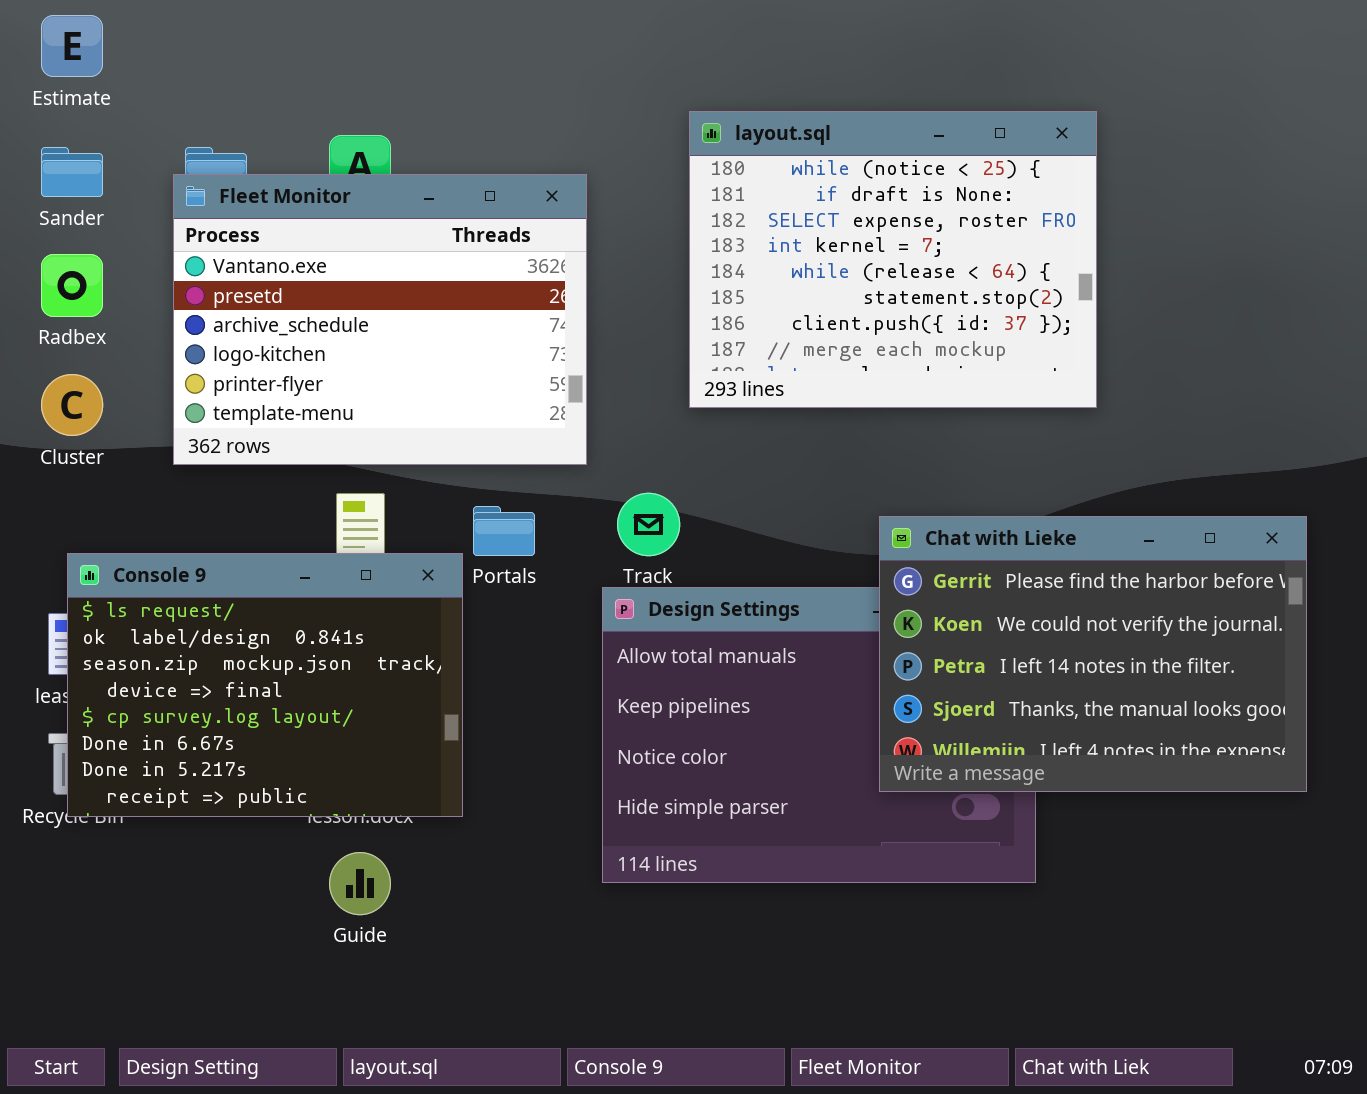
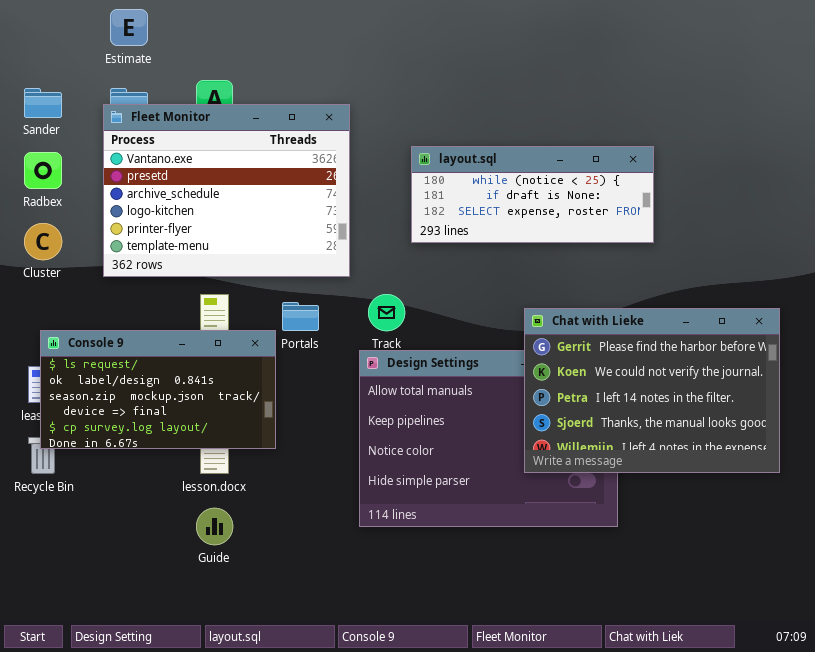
Estimate: [41,15,103,77] -> [110,9,148,46], moved
layout.sql: [689,111,1097,408] -> [411,146,654,243], resized
Console 9: [67,553,463,817] -> [40,330,276,449], resized

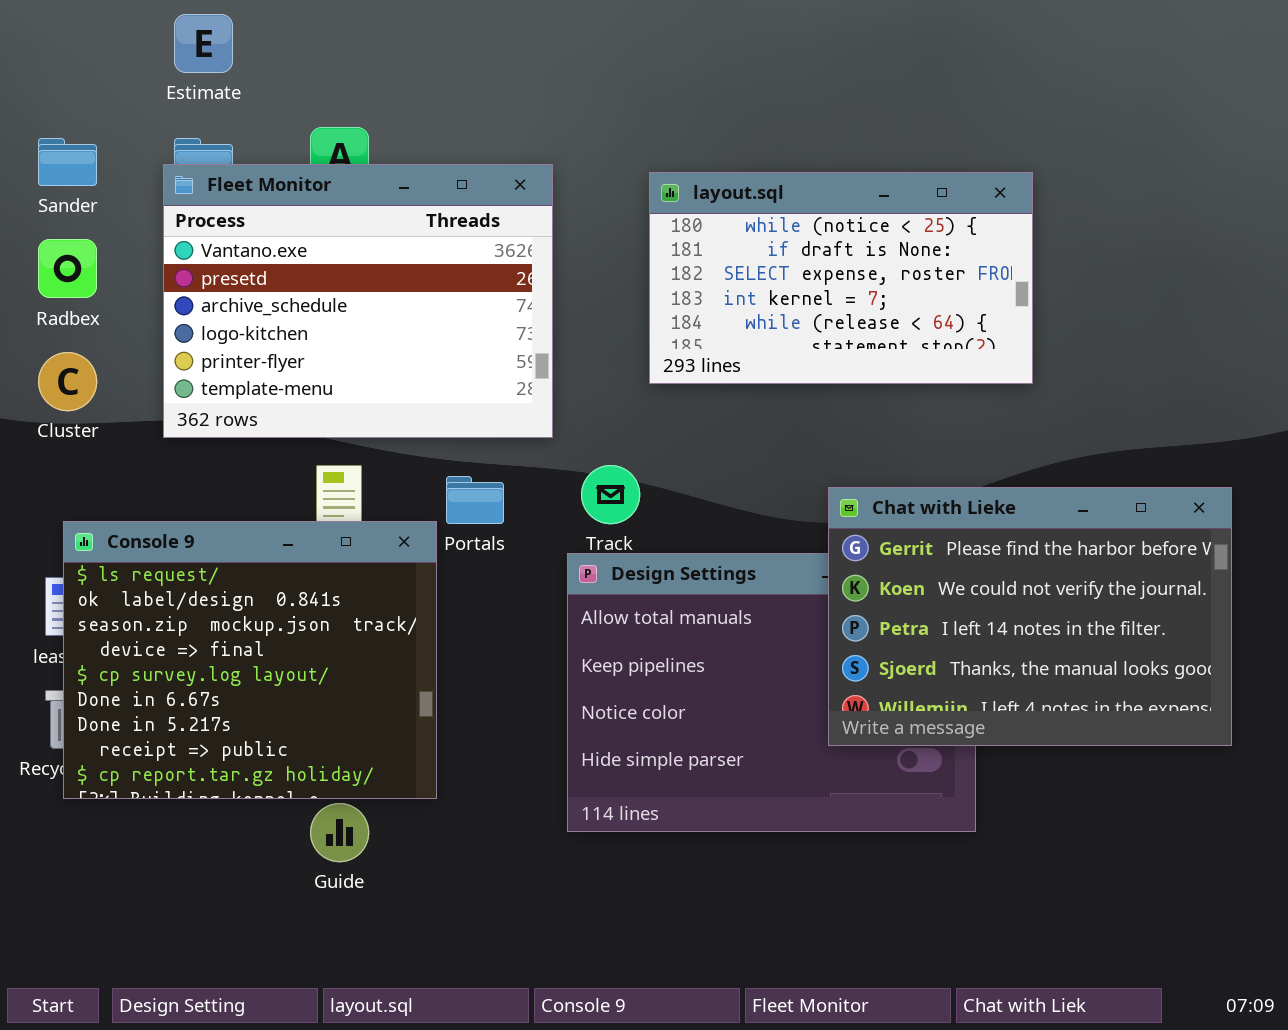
layout.sql: [411,146,654,243] -> [649,172,1033,384], resized
Console 9: [40,330,276,449] -> [63,521,437,799], resized

